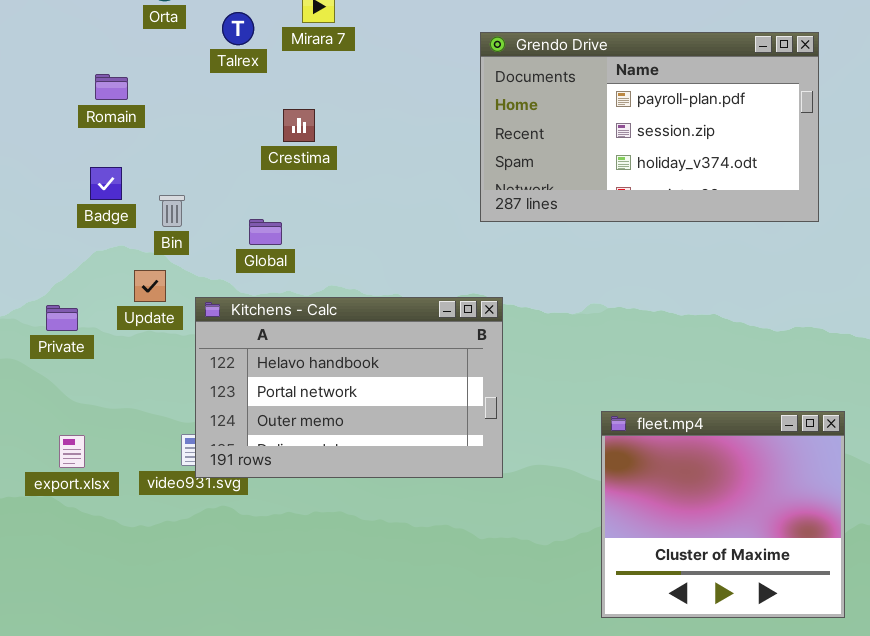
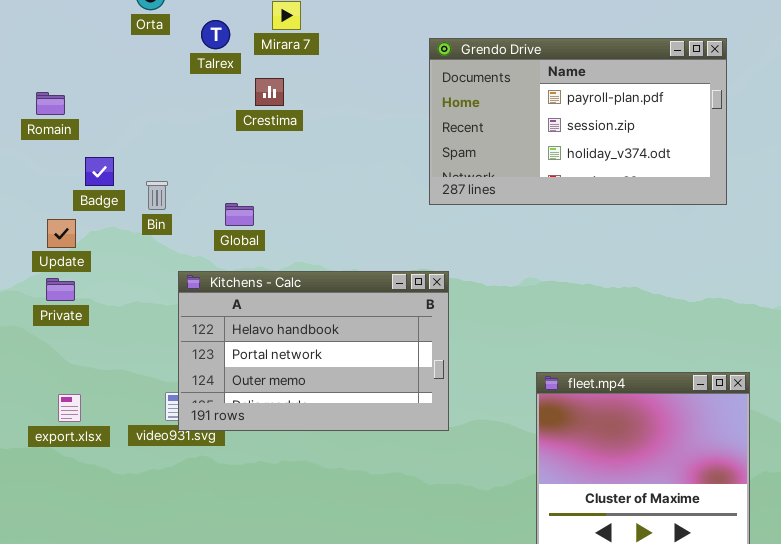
Romain: [95,74,128,100] -> [36,92,65,115], moved
Crestima: [283,109,315,142] -> [255,78,284,106], moved
Update: [134,270,166,302] -> [47,219,76,248], moved

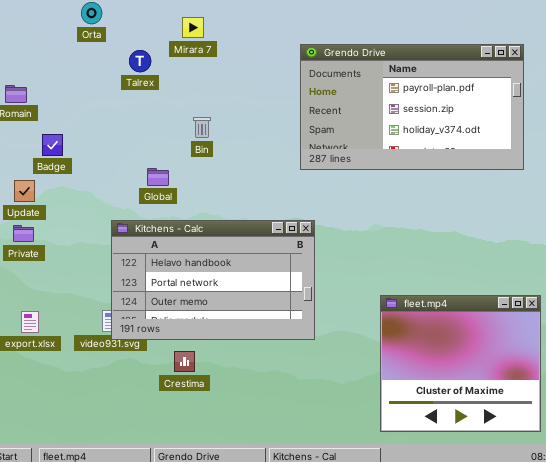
Talrex: [201,20,230,49] -> [129,50,151,72], moved
Crestima: [255,78,284,106] -> [174,351,195,372], moved
Bin: [146,181,168,210] -> [193,117,211,138], moved

